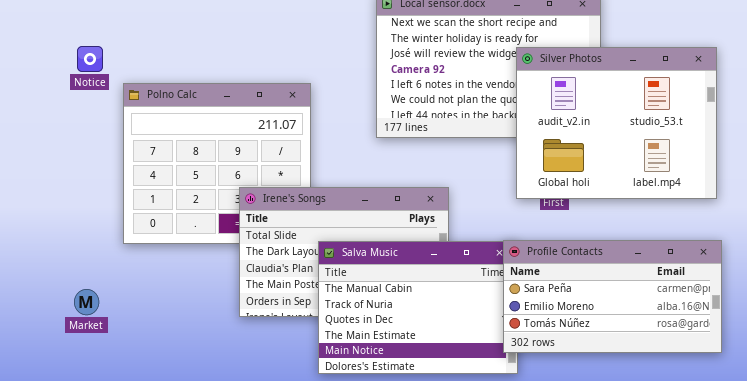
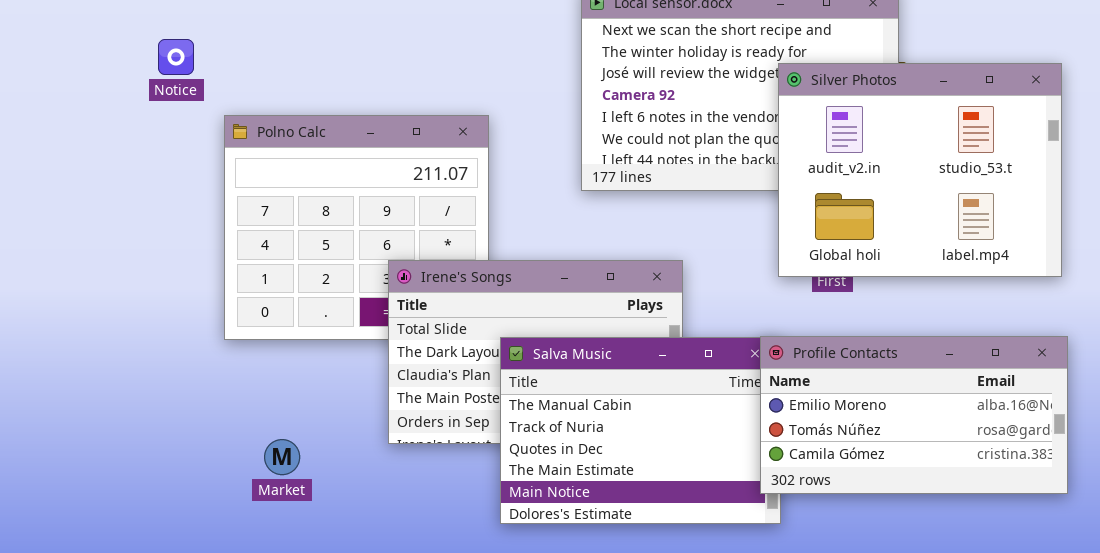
Notice: [77,46,103,72] -> [158,39,194,75], moved
Profile Contacts: [503,240,722,353] -> [760,336,1068,494], scrolled down 1 row
Market: [74,289,99,315] -> [264,439,300,475], moved

